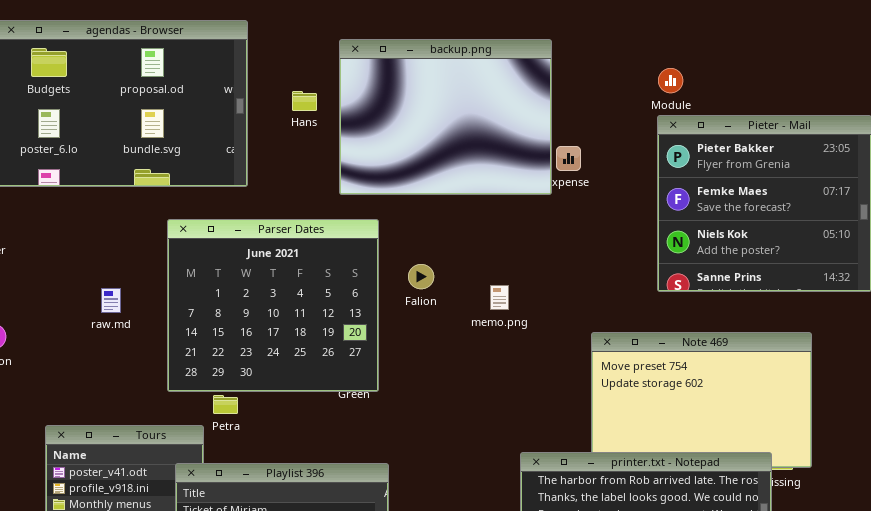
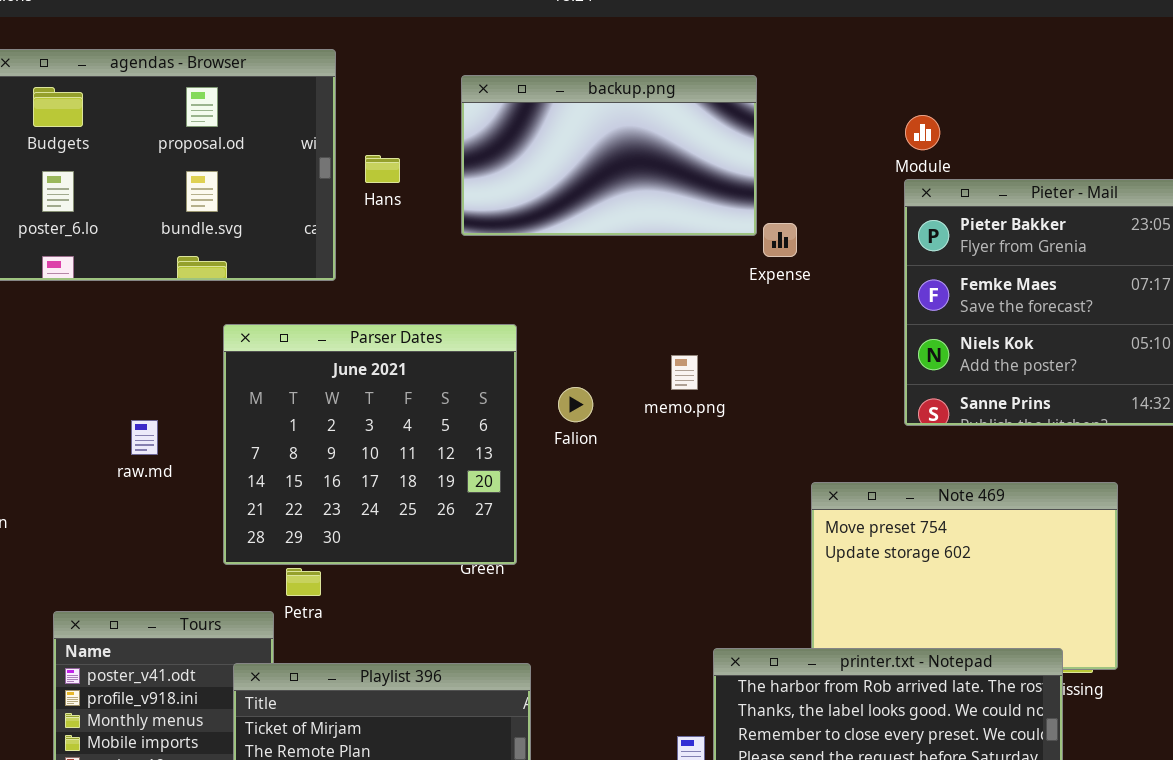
backup.png: [339,39,552,195] -> [461,75,757,236], resized
Hans: [292,91,317,111] -> [365,155,400,183], moved
memo.png: [490,285,509,310] -> [671,355,698,390], moved

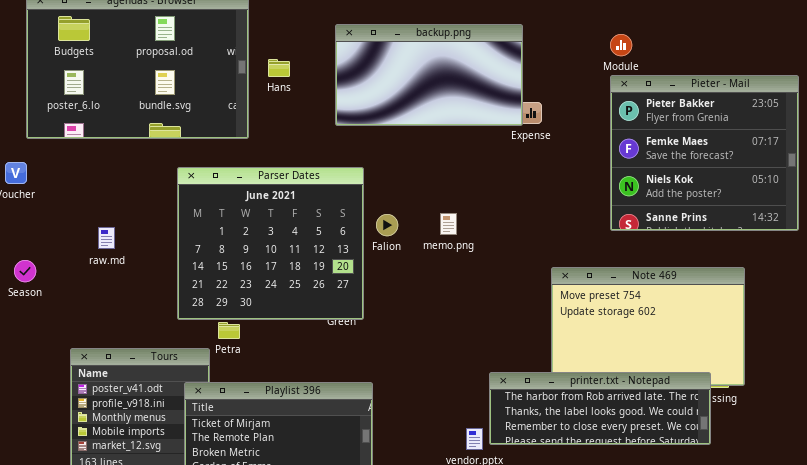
backup.png: [461,75,757,236] -> [335,24,523,126], moved
memo.png: [671,355,698,390] -> [440,213,457,235], moved
Falion: [558,387,593,422] -> [376,214,398,236], moved
raw.md: [131,420,158,455] -> [98,227,115,249], moved

